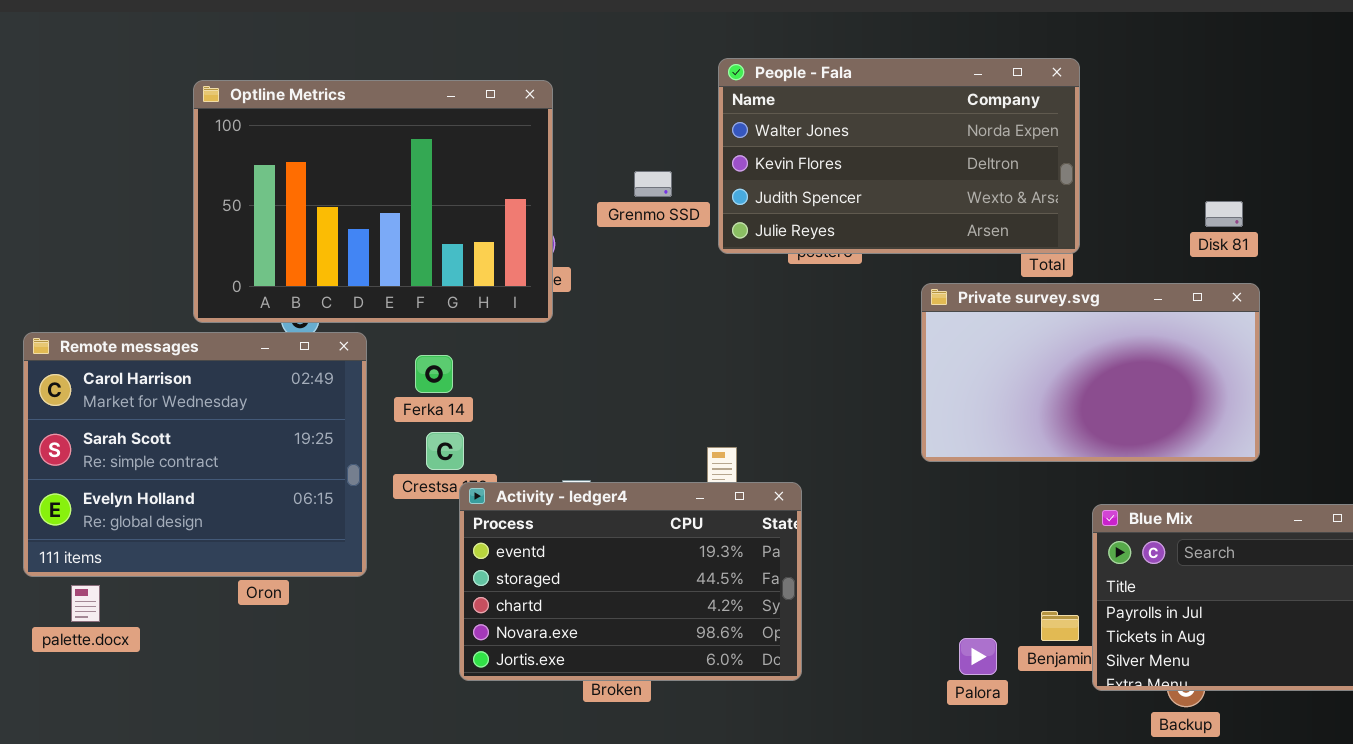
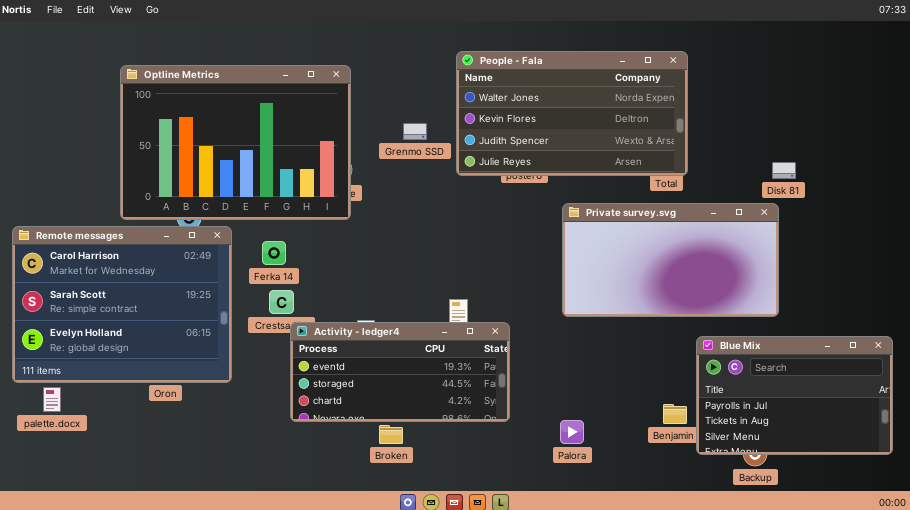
Disk 81: [1205,201,1243,227] -> [772,162,796,179], moved
Private survey.svg: [921,283,1260,462] -> [562,203,779,317], moved
Activity - ledger4: [459,482,802,681] -> [290,322,510,422], resized
Palora: [959,638,997,675] -> [560,420,584,444], moved

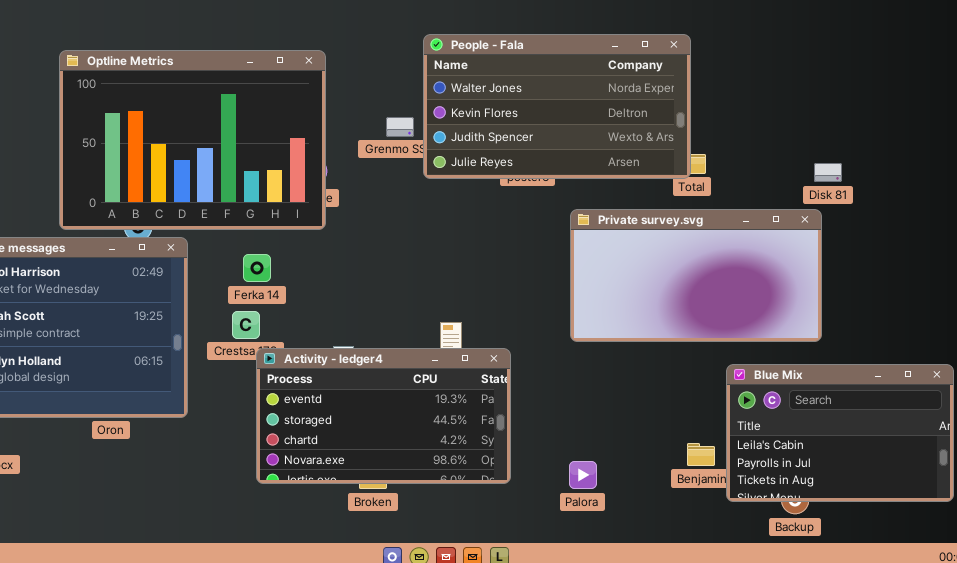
People - Fala: [456,51,688,176] -> [423,34,691,179], moved
Ferka 14: [262,241,286,265] -> [243,254,271,282], moved
Activity - ledger4: [290,322,510,422] -> [256,348,511,484], resized
Blue Mix: [696,336,893,455] -> [726,364,954,502], scrolled up 1 row

